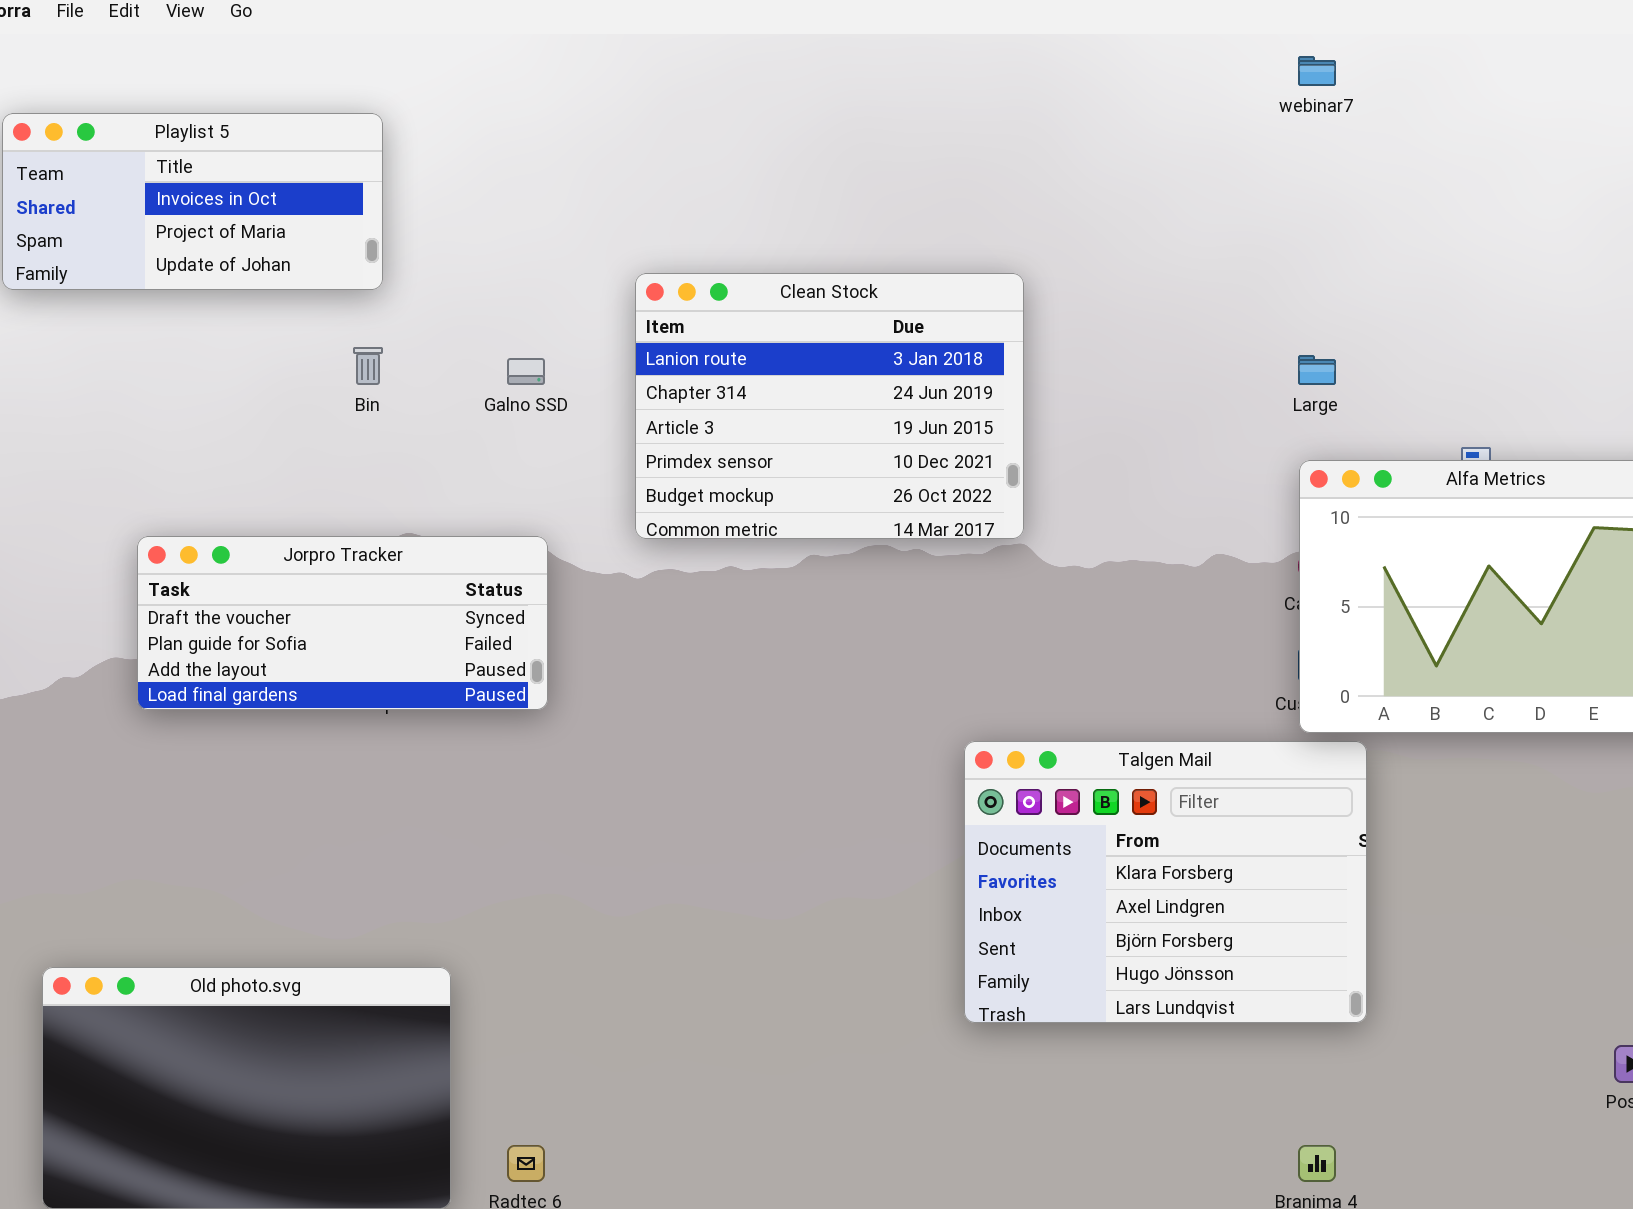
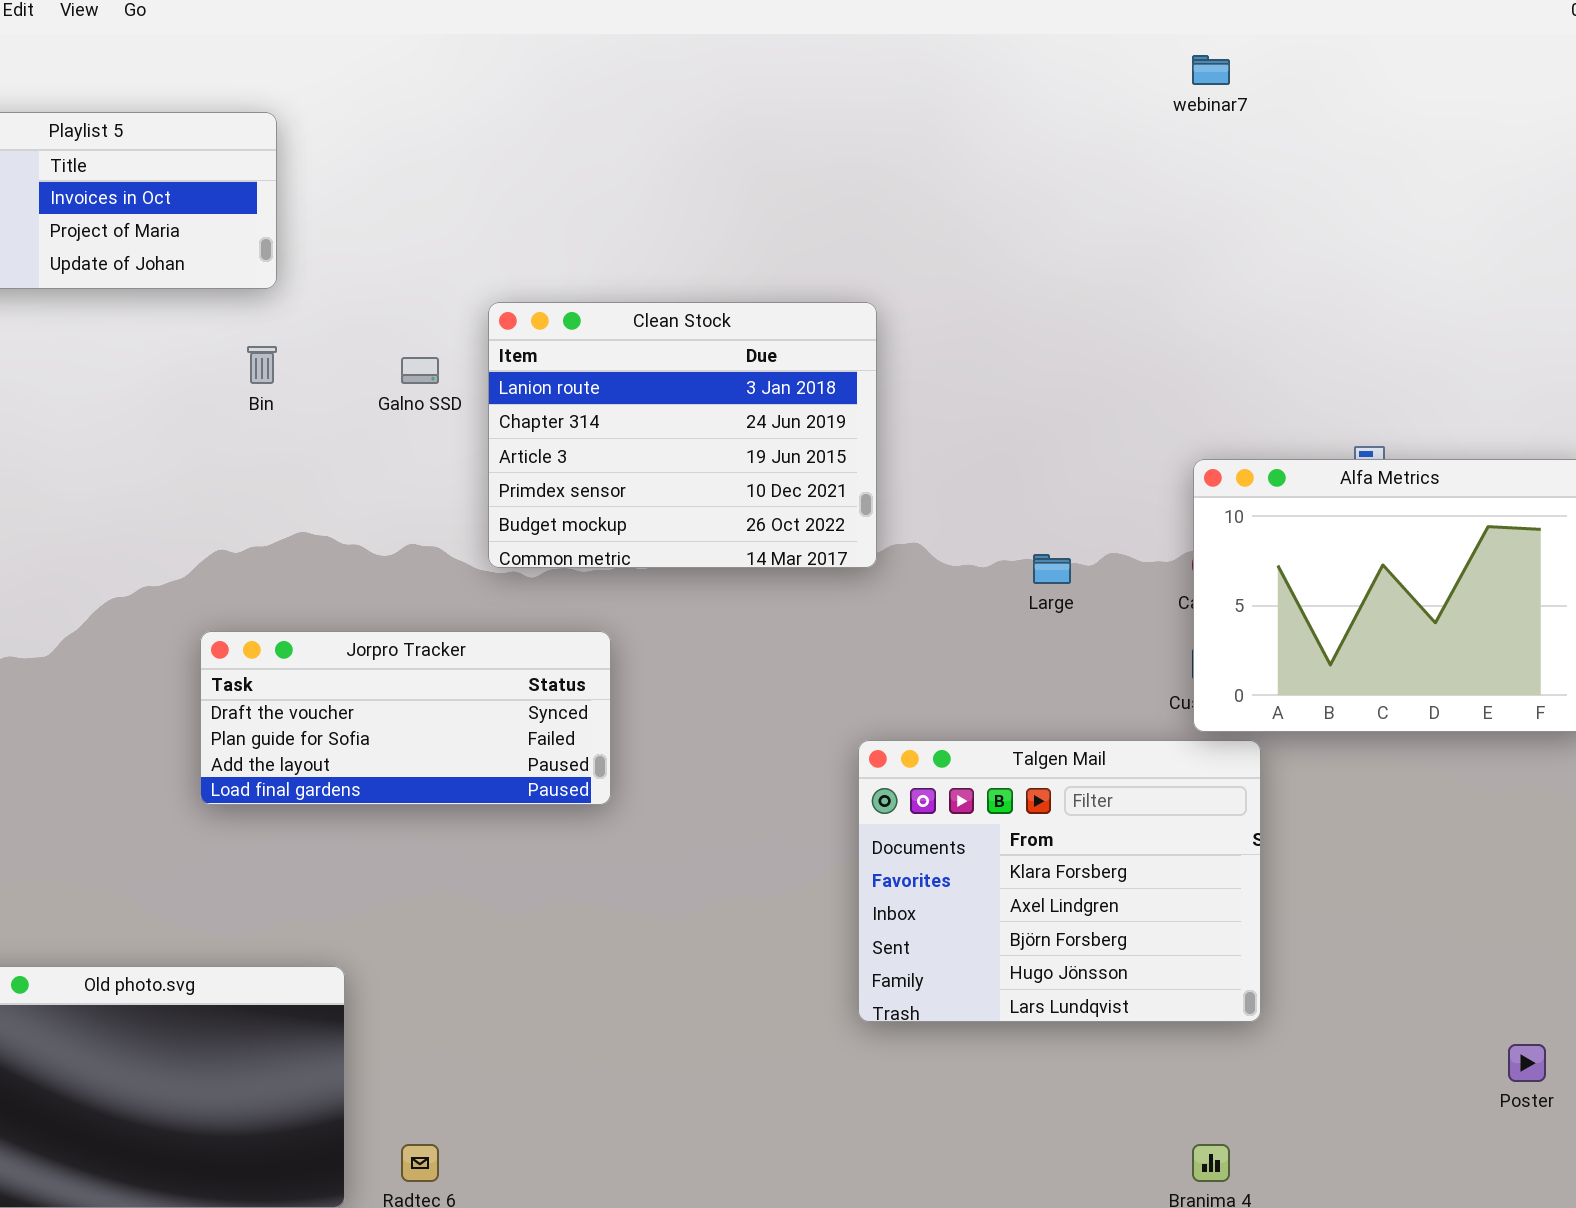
Clean Stock: [635,273,1024,539] -> [488,302,877,568], moved
Large: [1298,355,1336,385] -> [1033,554,1071,584], moved
Jorpro Tracker: [137,536,548,710] -> [200,631,611,805], moved

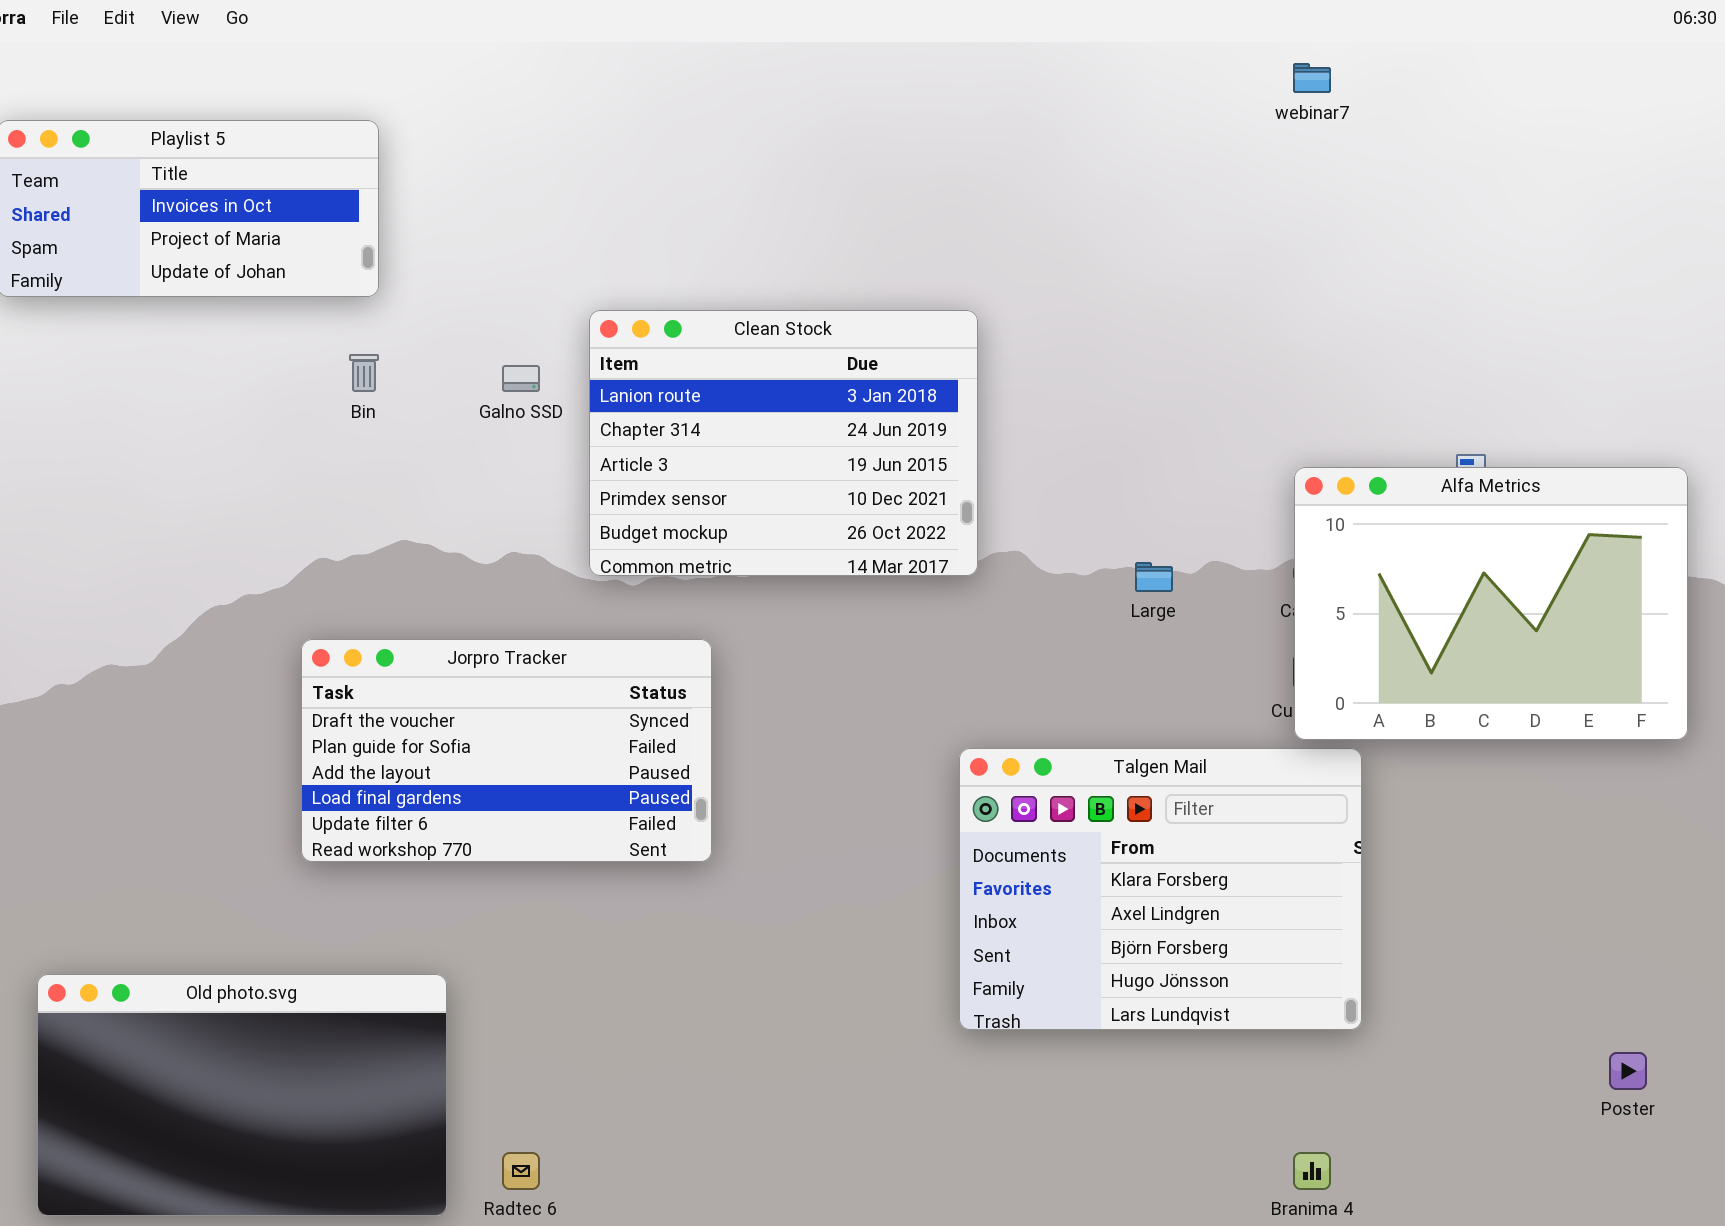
Jorpro Tracker: [200,631,611,805] -> [301,639,712,862], resized

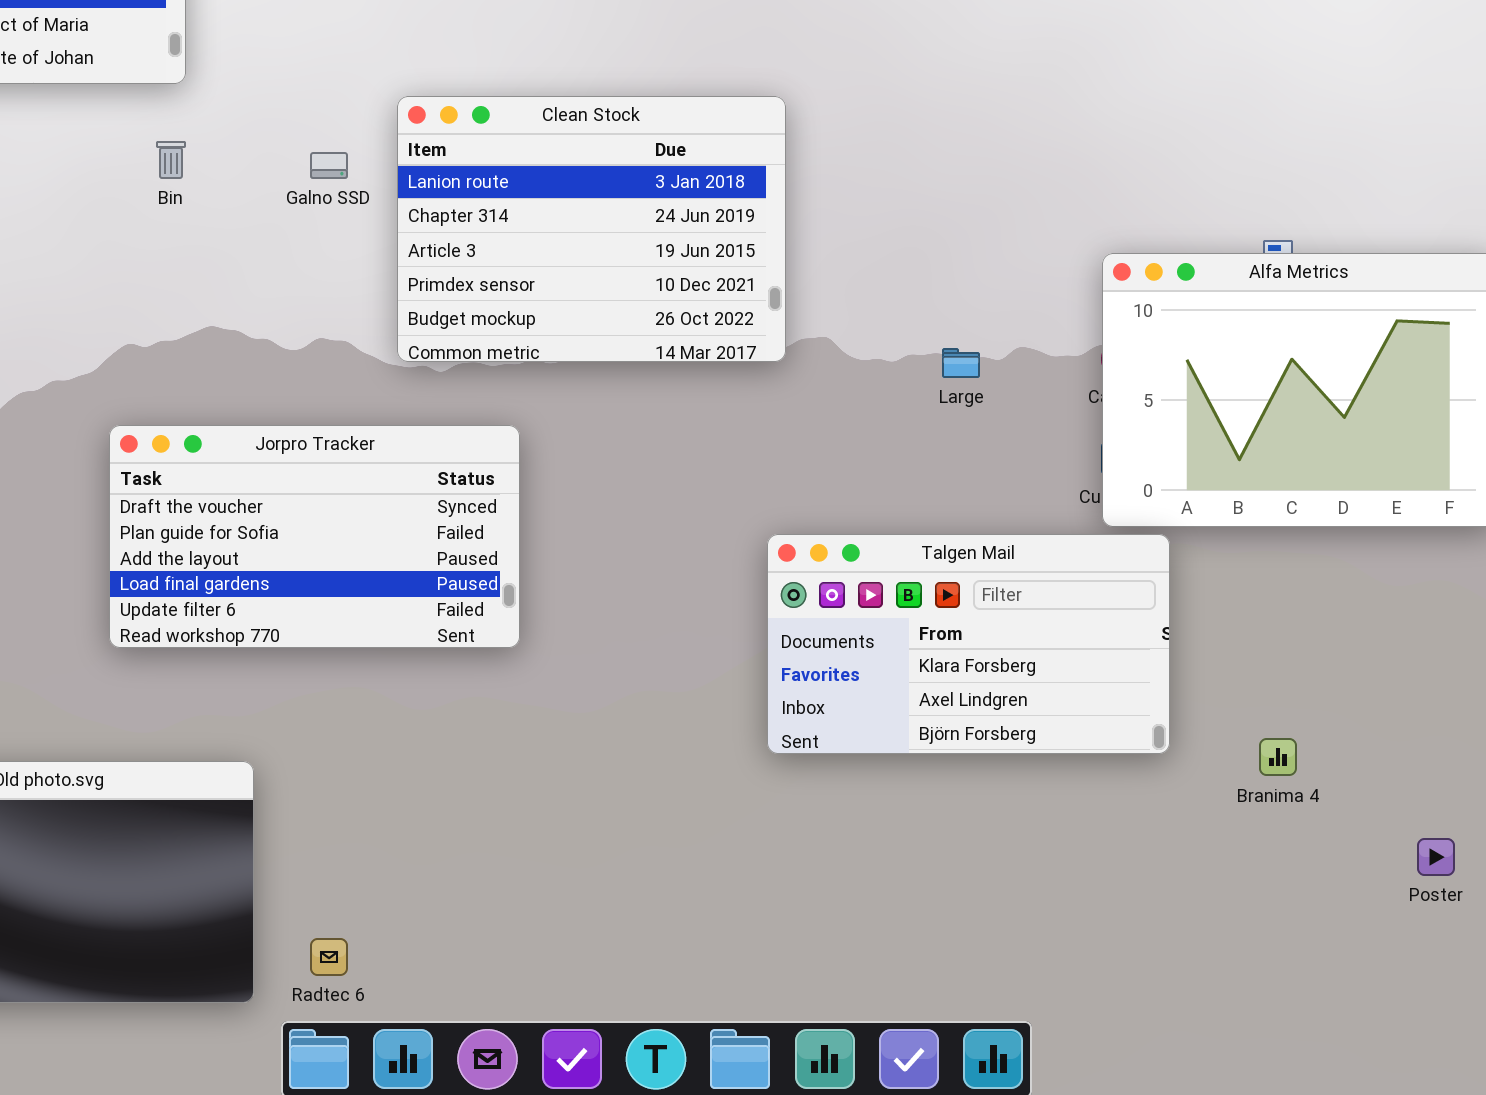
Talgen Mail: [959,748,1362,1030] -> [767,534,1170,754], resized
Branima 4: [1293,1152,1331,1190] -> [1259,738,1297,776], moved

